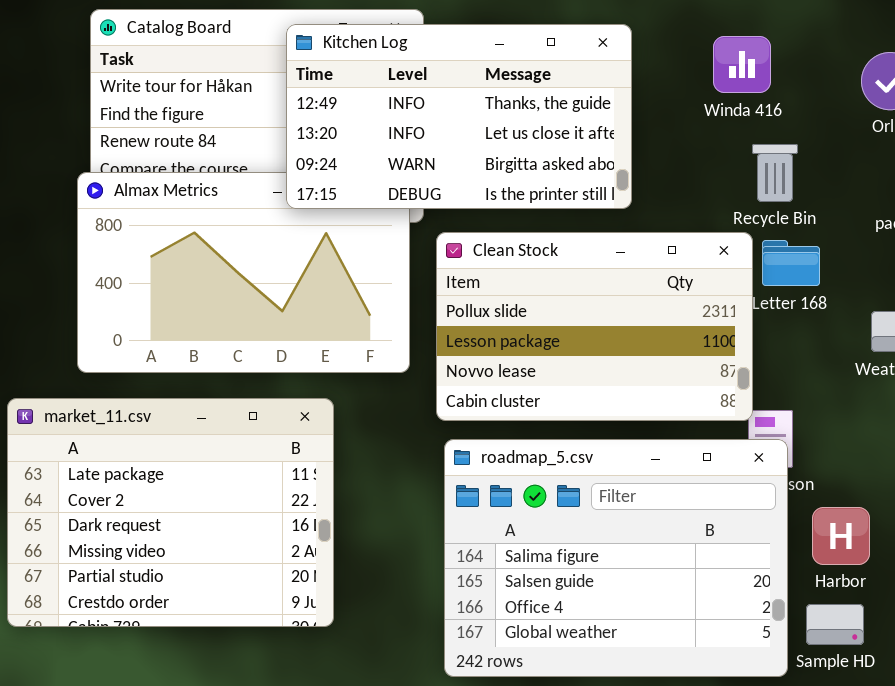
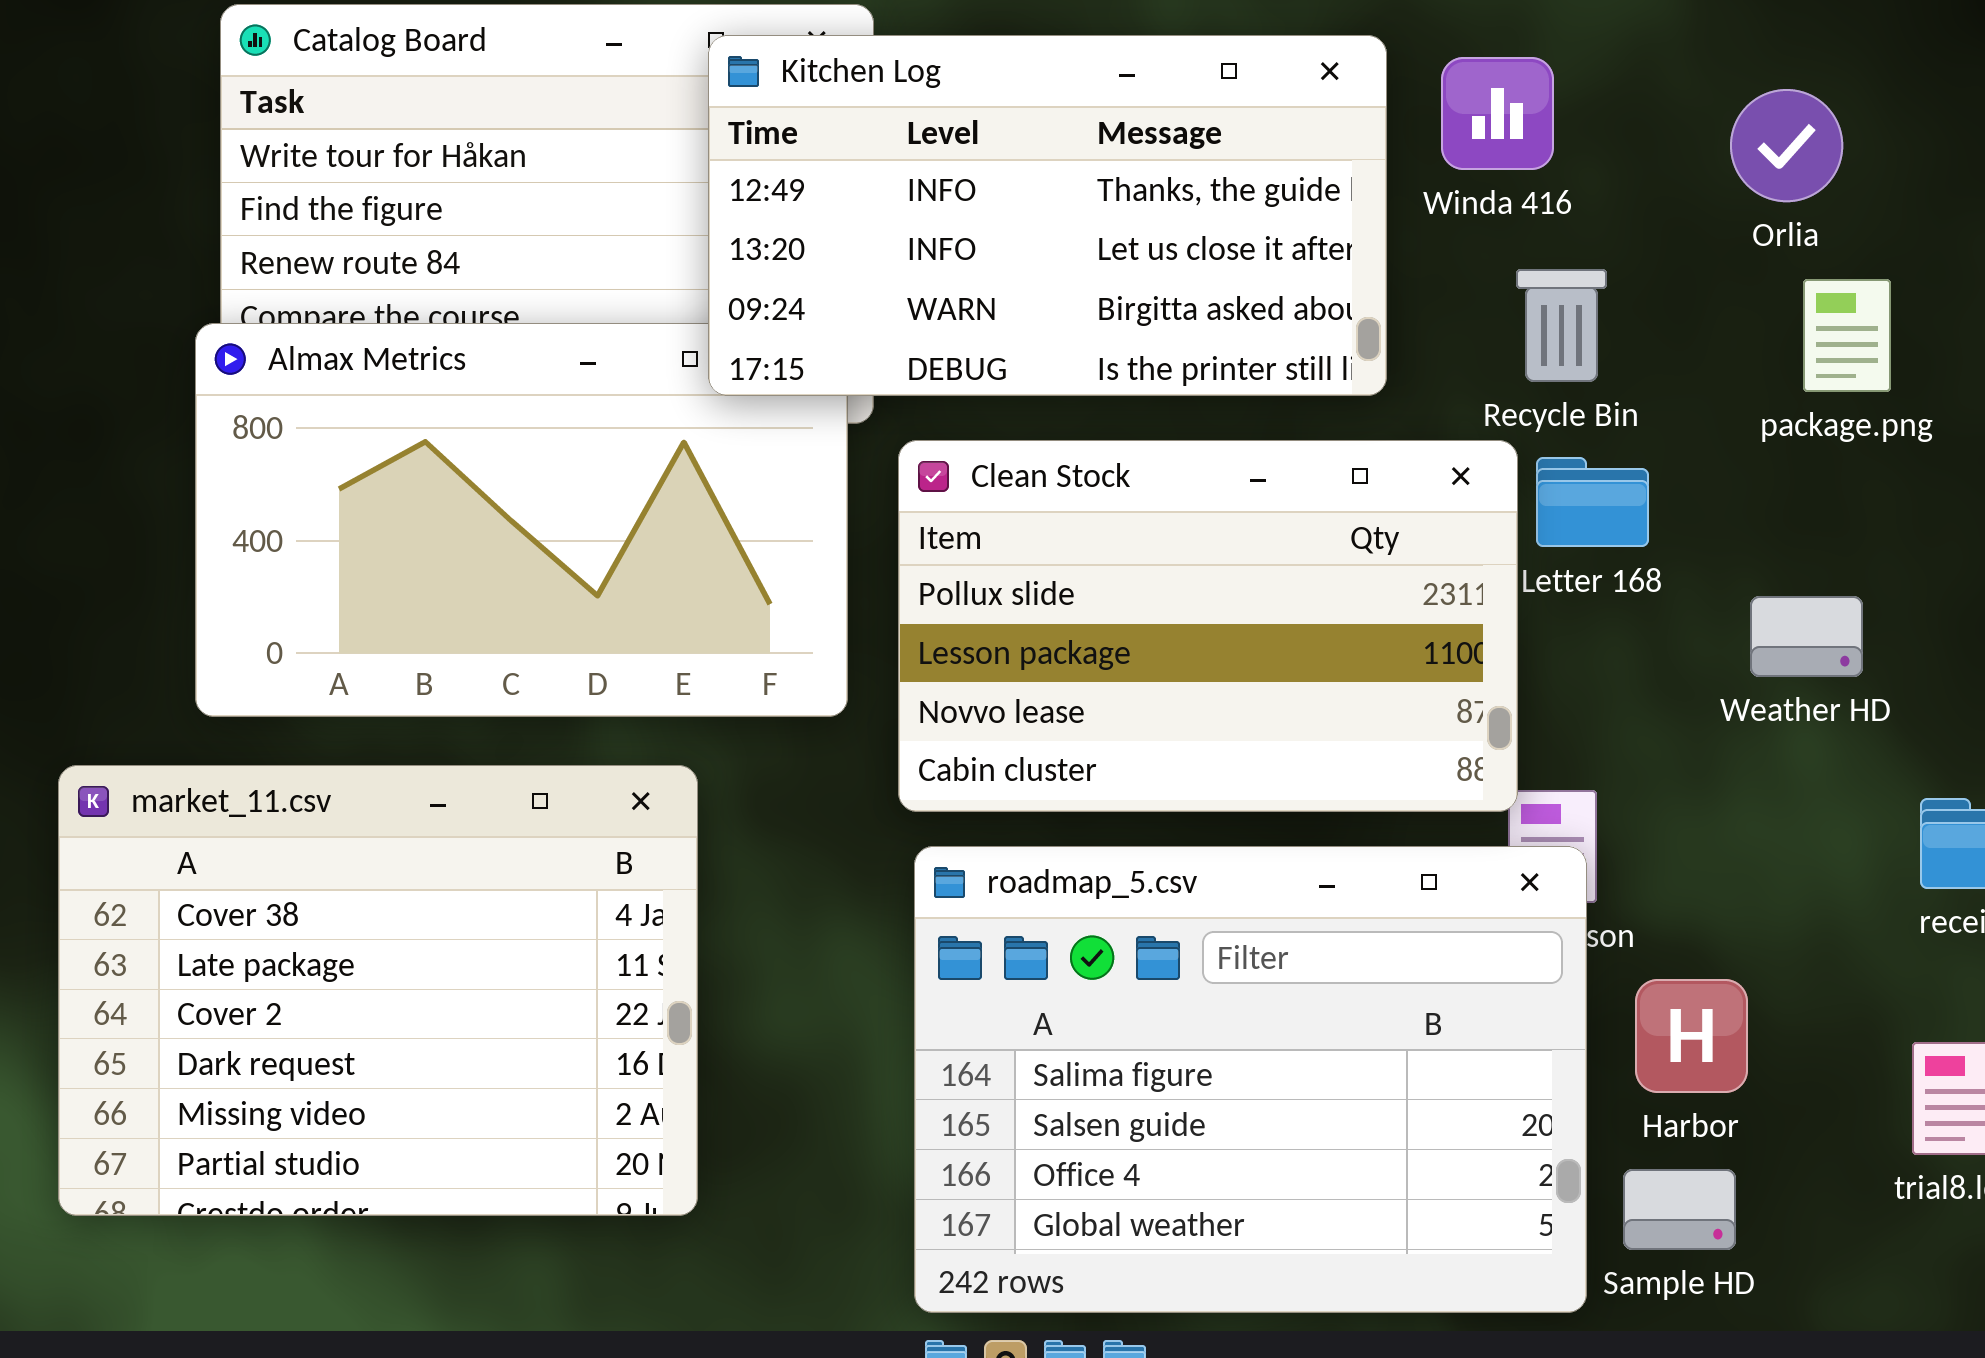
Kitchen Log: [286,24,632,209] -> [708,35,1387,396], moved
market_11.csv: [7,398,334,627] -> [58,765,698,1216], scrolled up 1 row

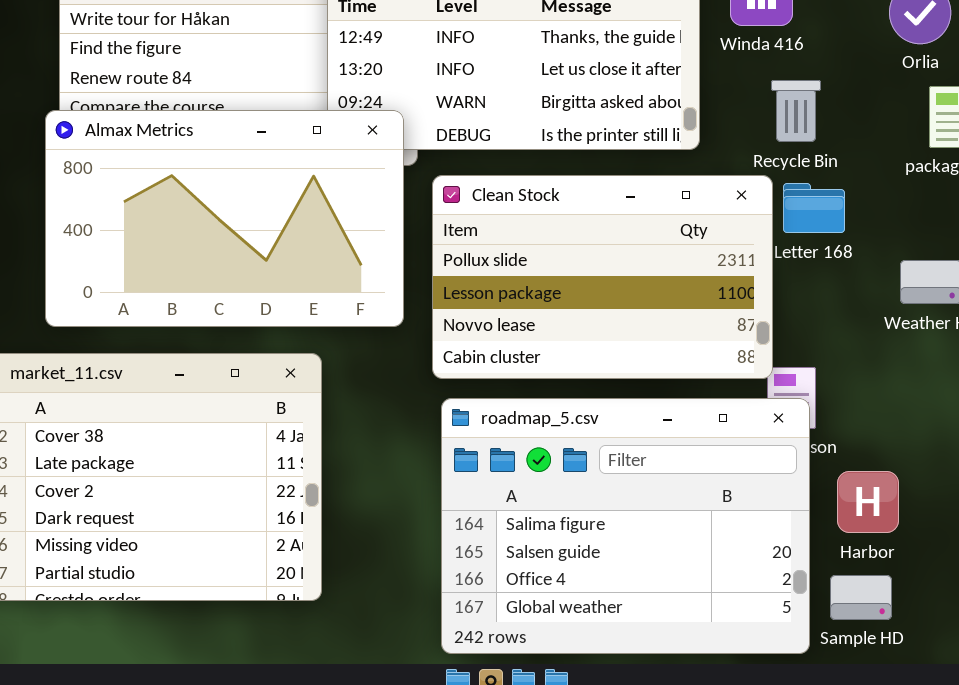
Almax Metrics: [195,323,848,717] -> [45,110,404,327], raised

